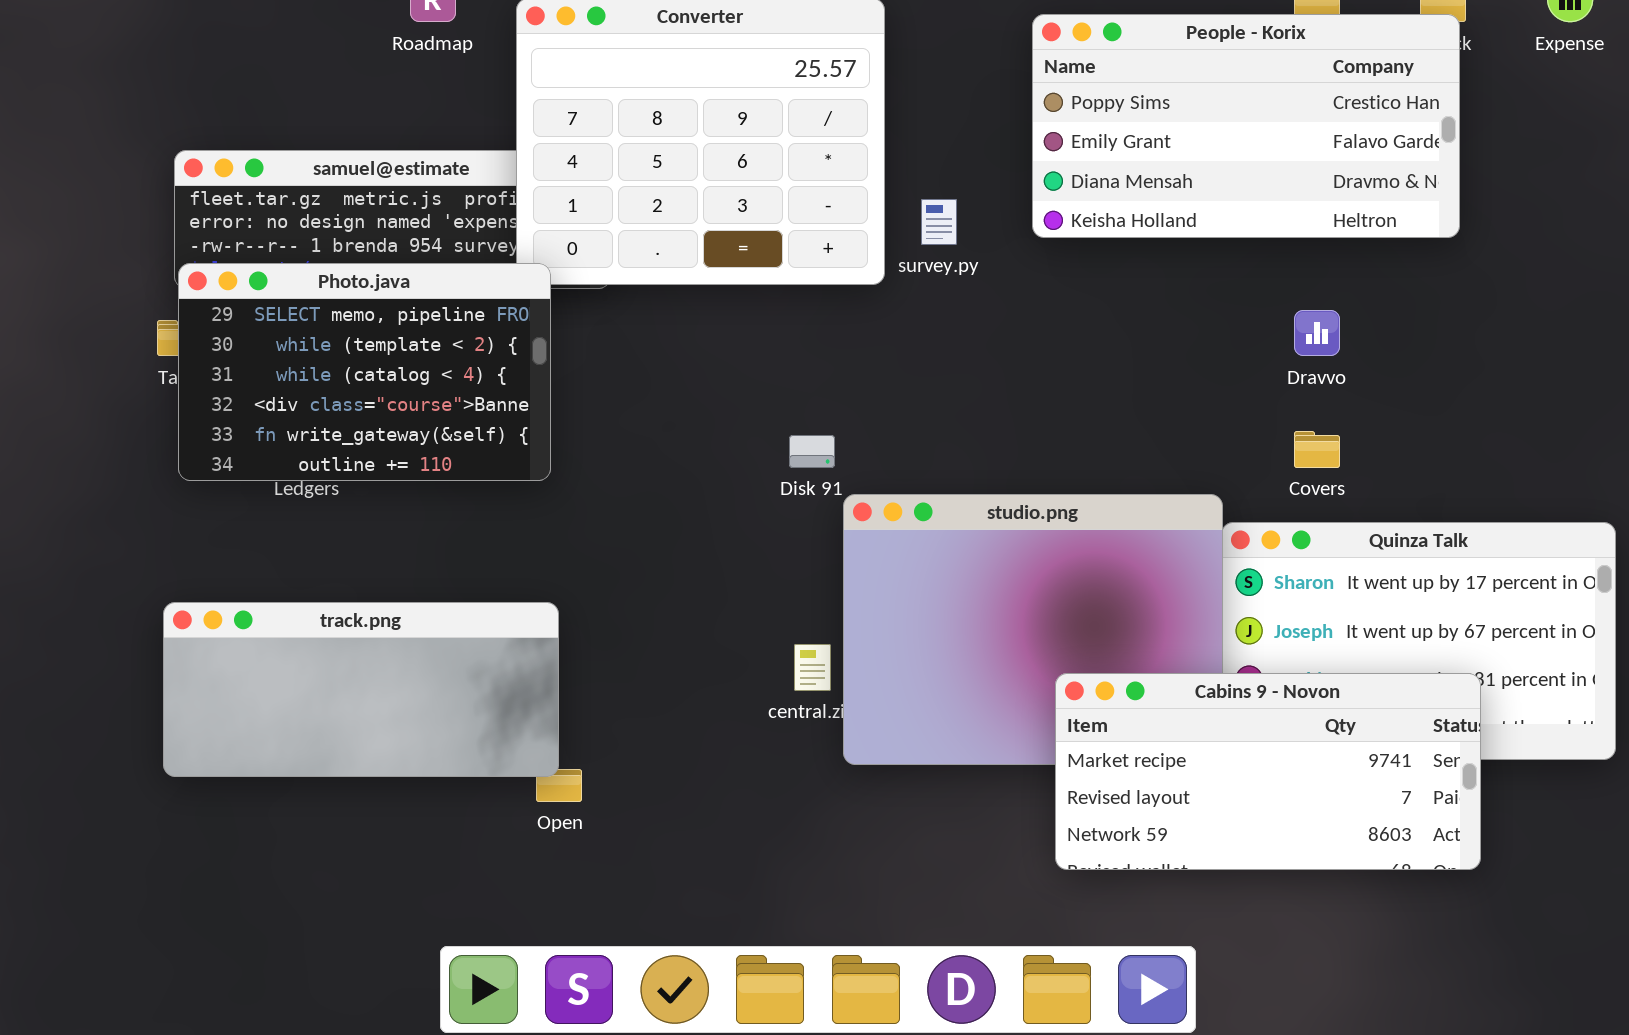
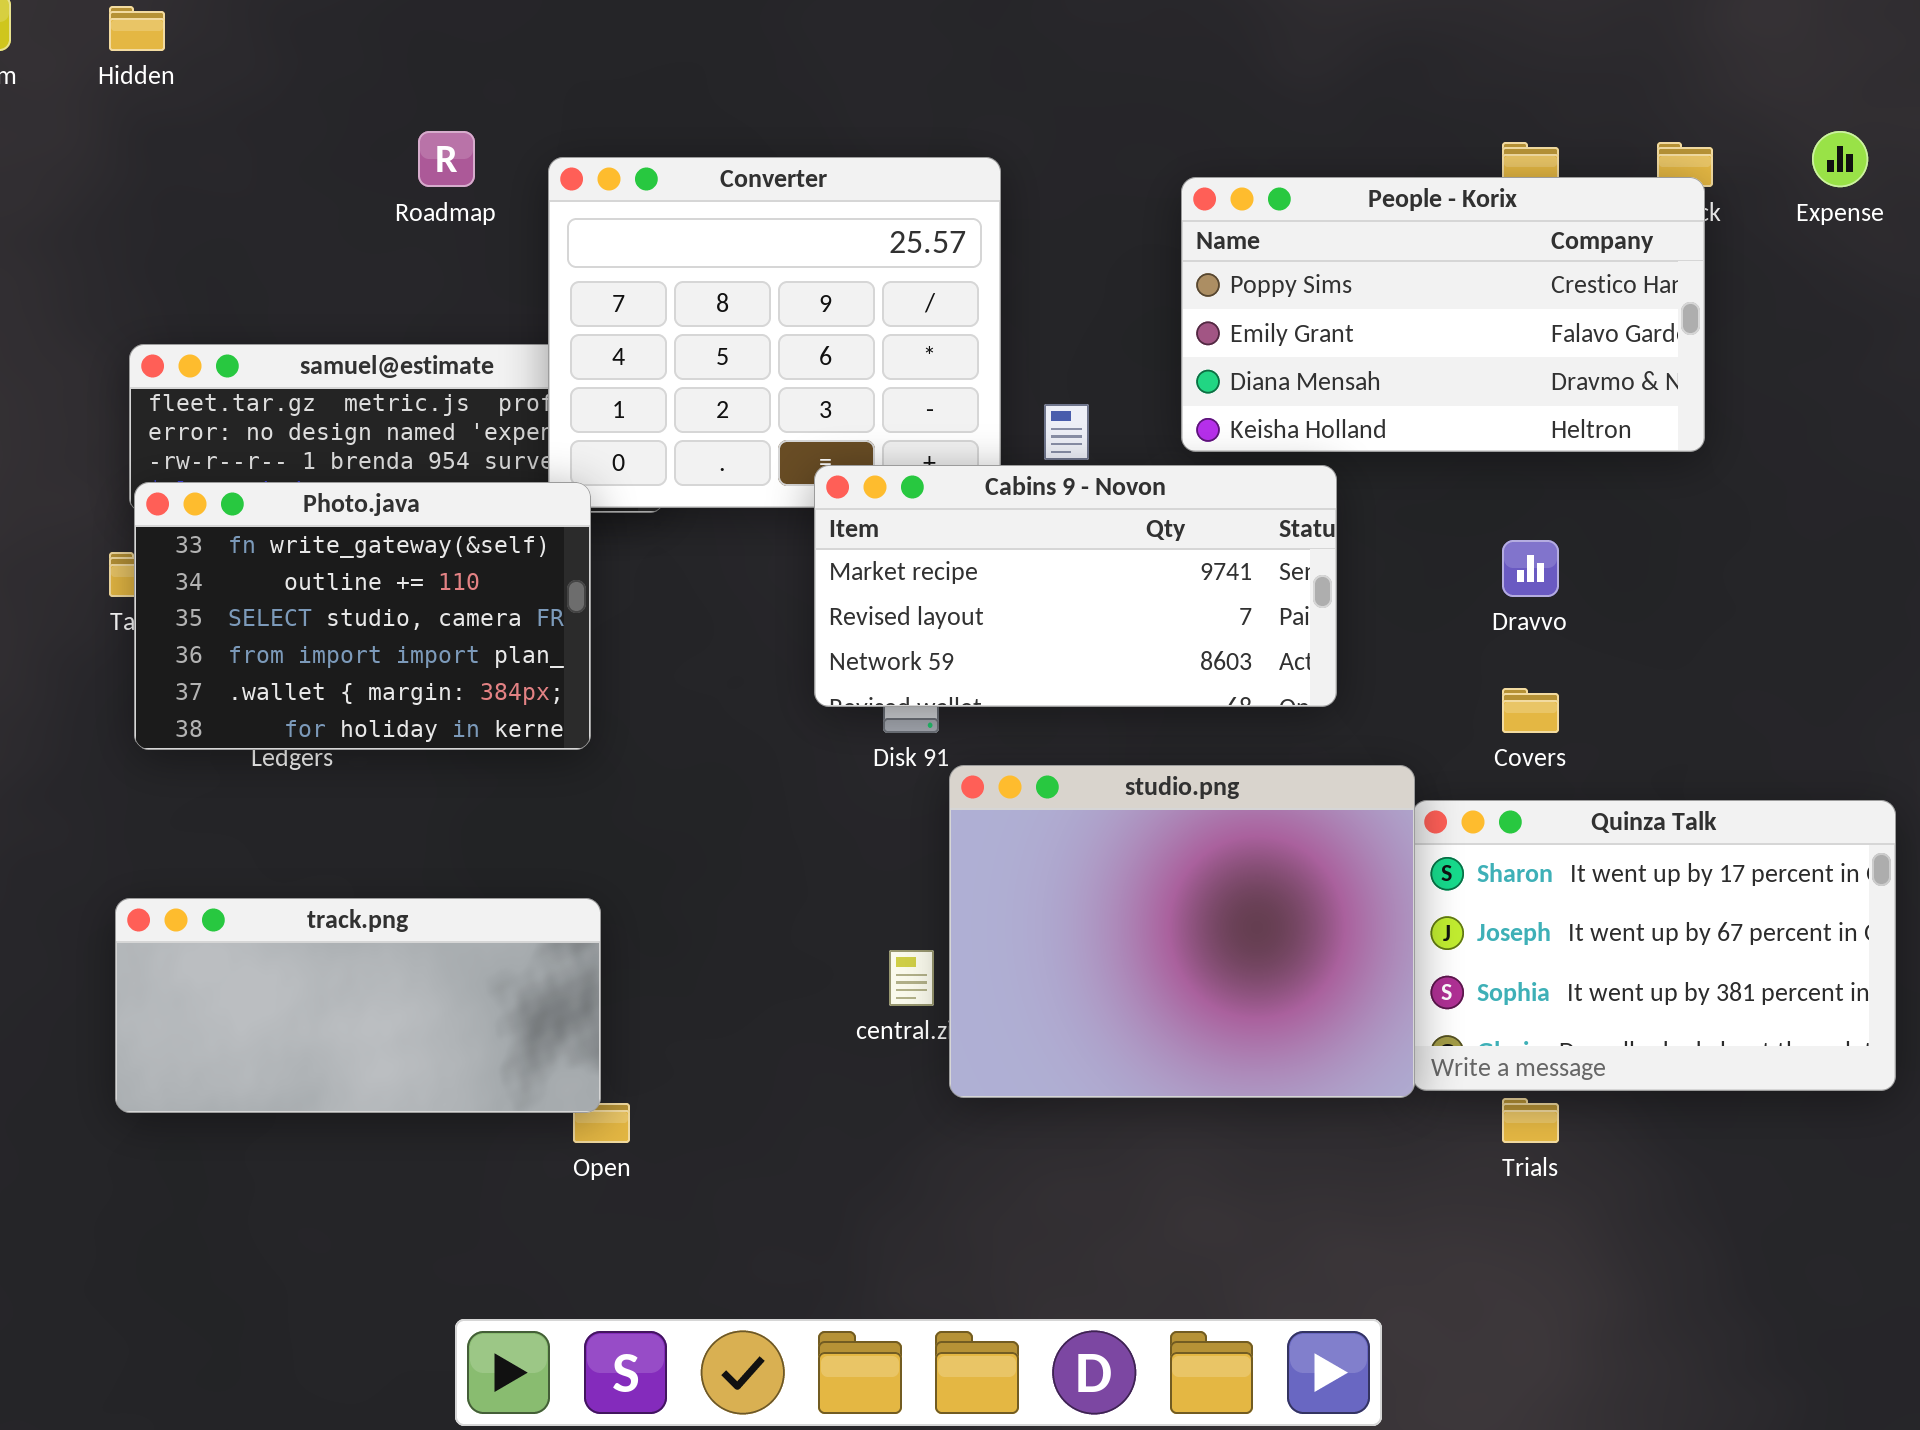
Photo.java: [178,263,551,481] -> [134,482,591,750], scrolled down 4 rows
Cabins 9 - Novon: [1055,673,1481,870] -> [814,465,1337,707], moved

